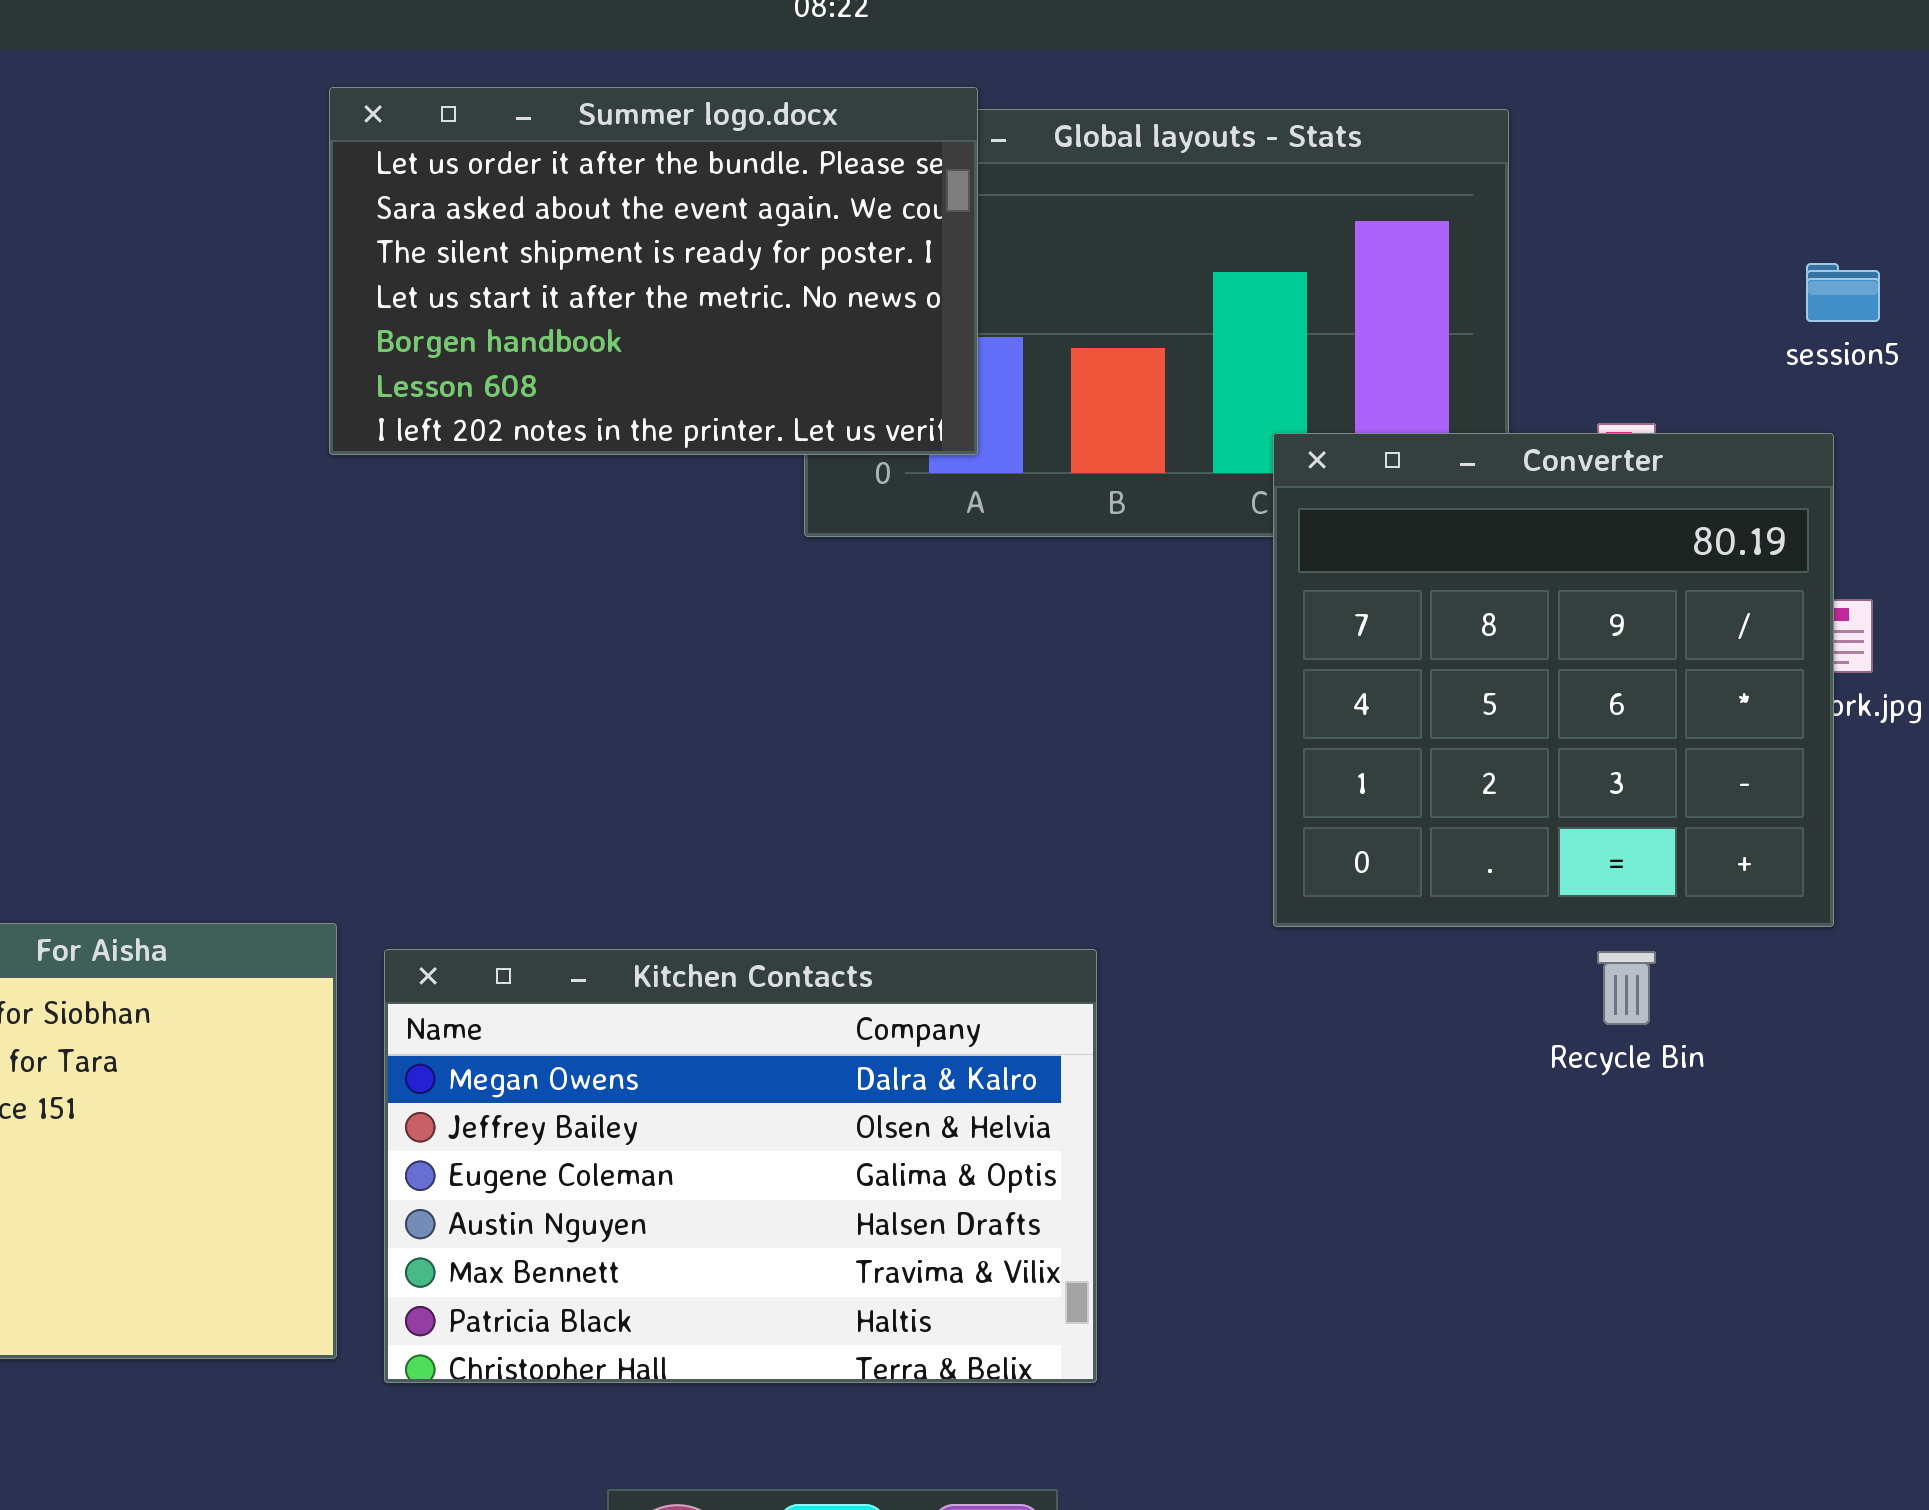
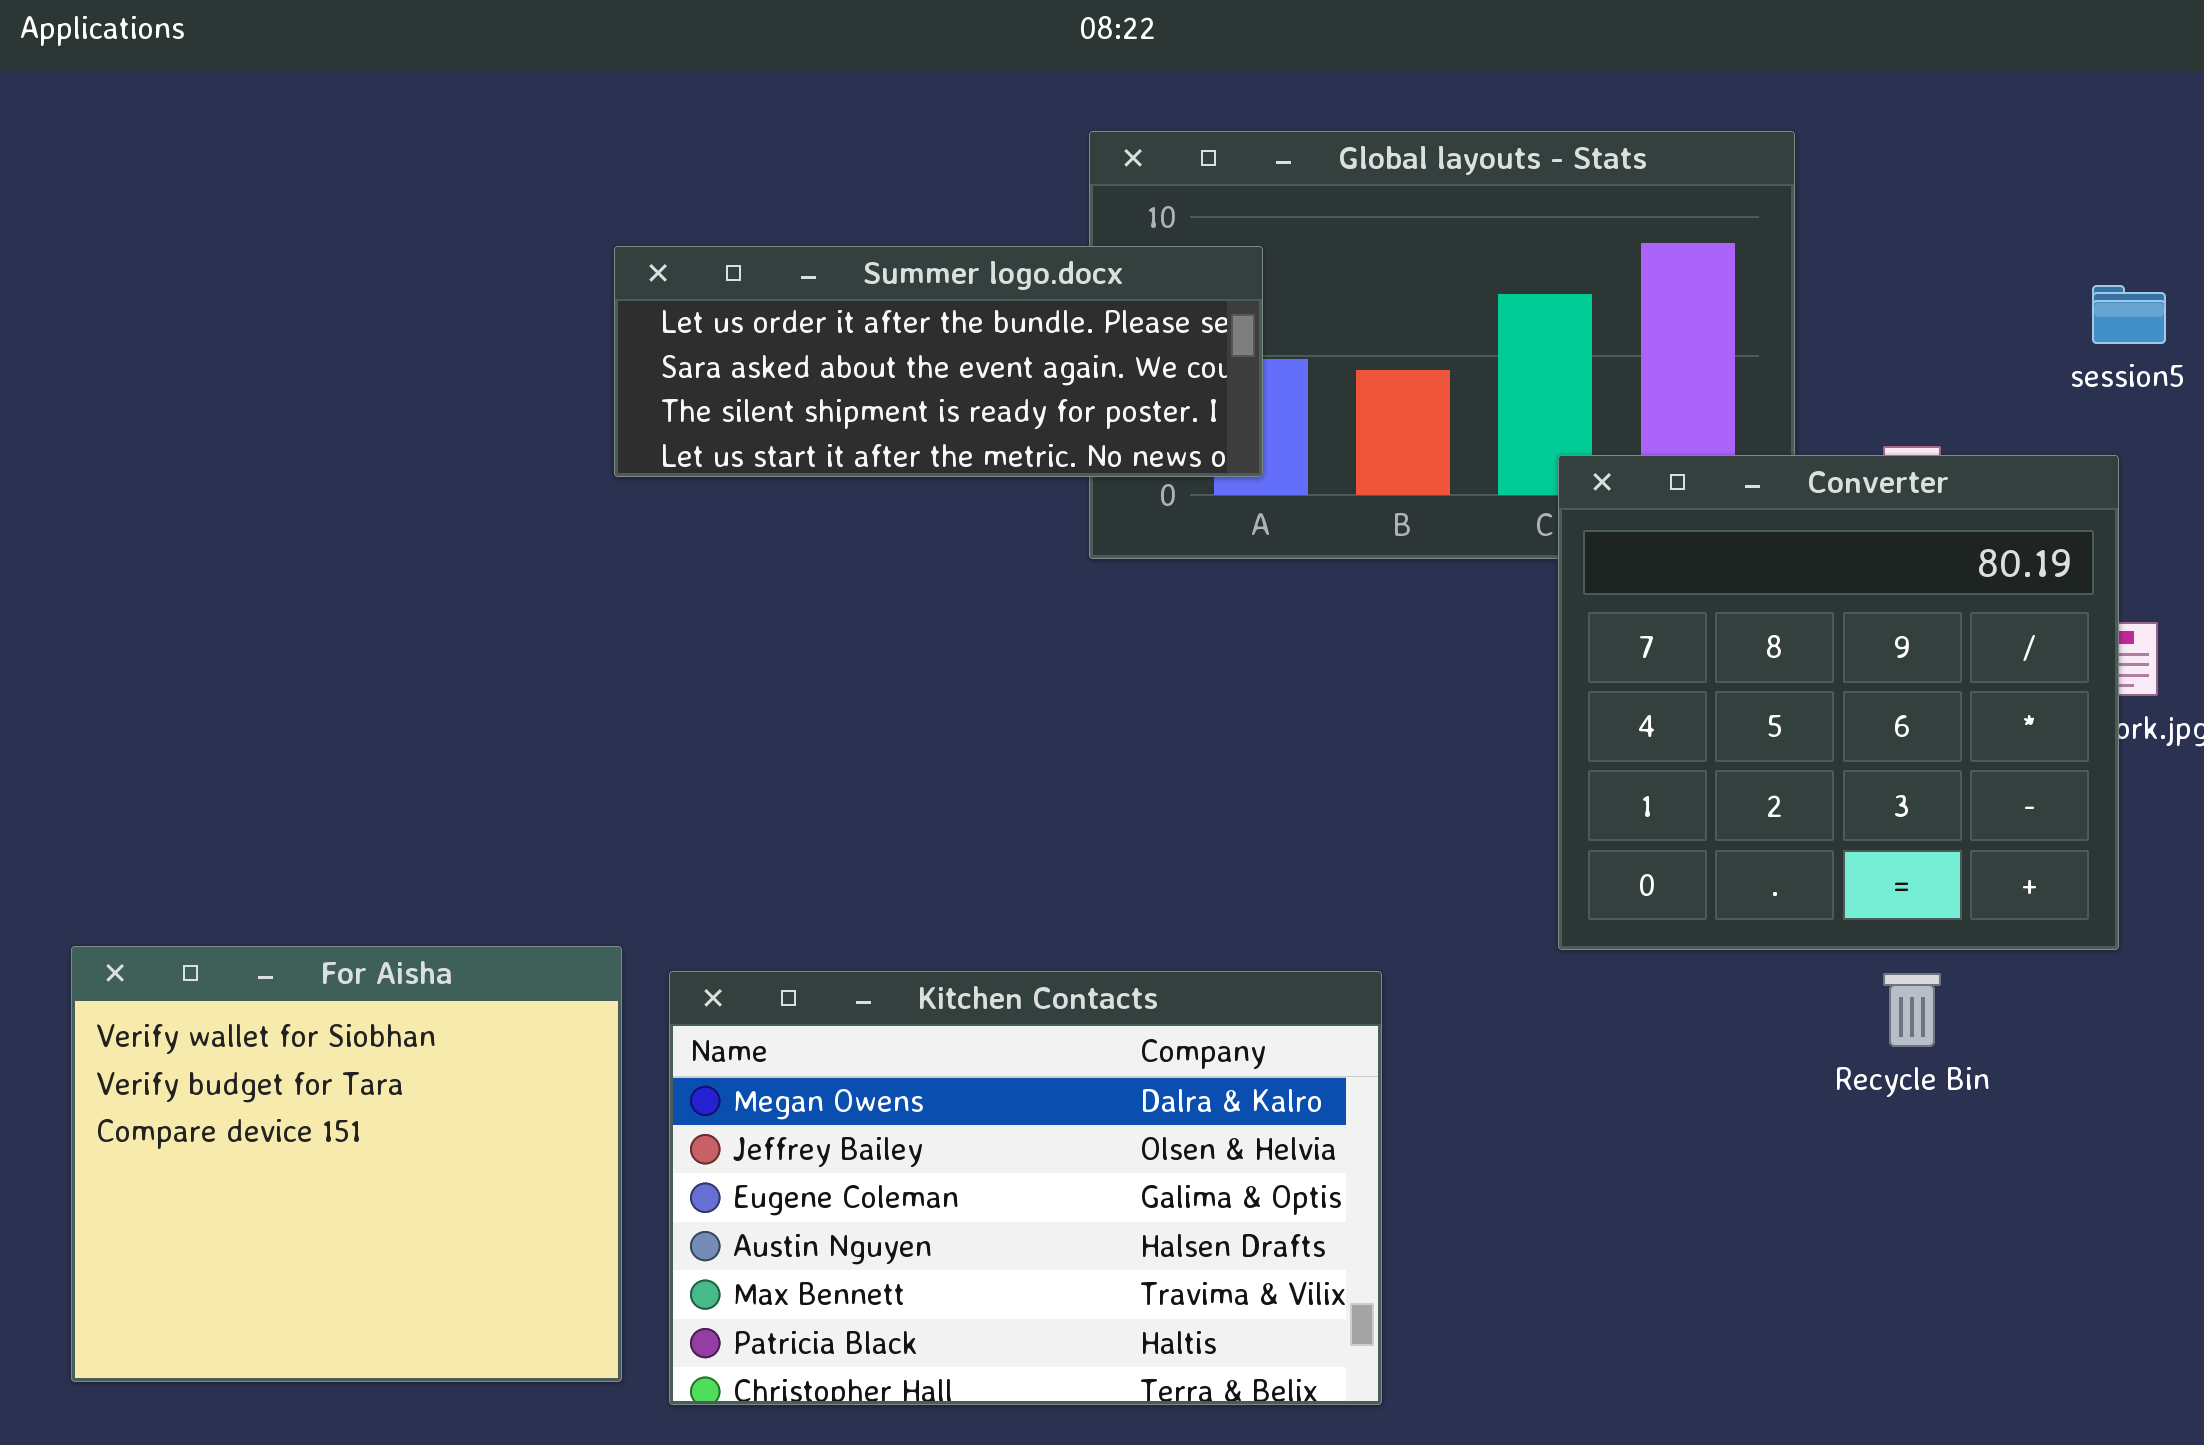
Summer logo.docx: [329,87,978,455] -> [614,246,1263,477], resized

